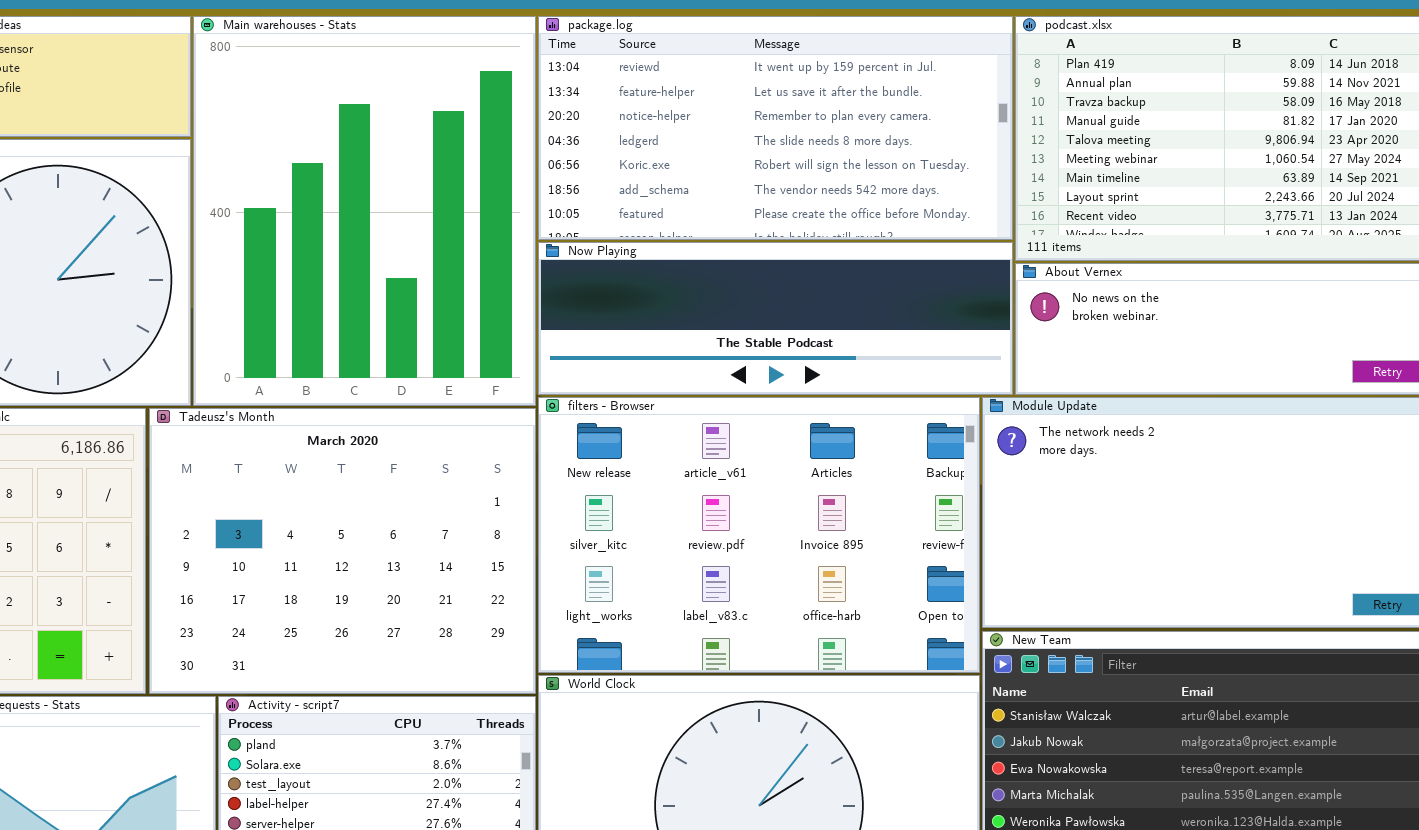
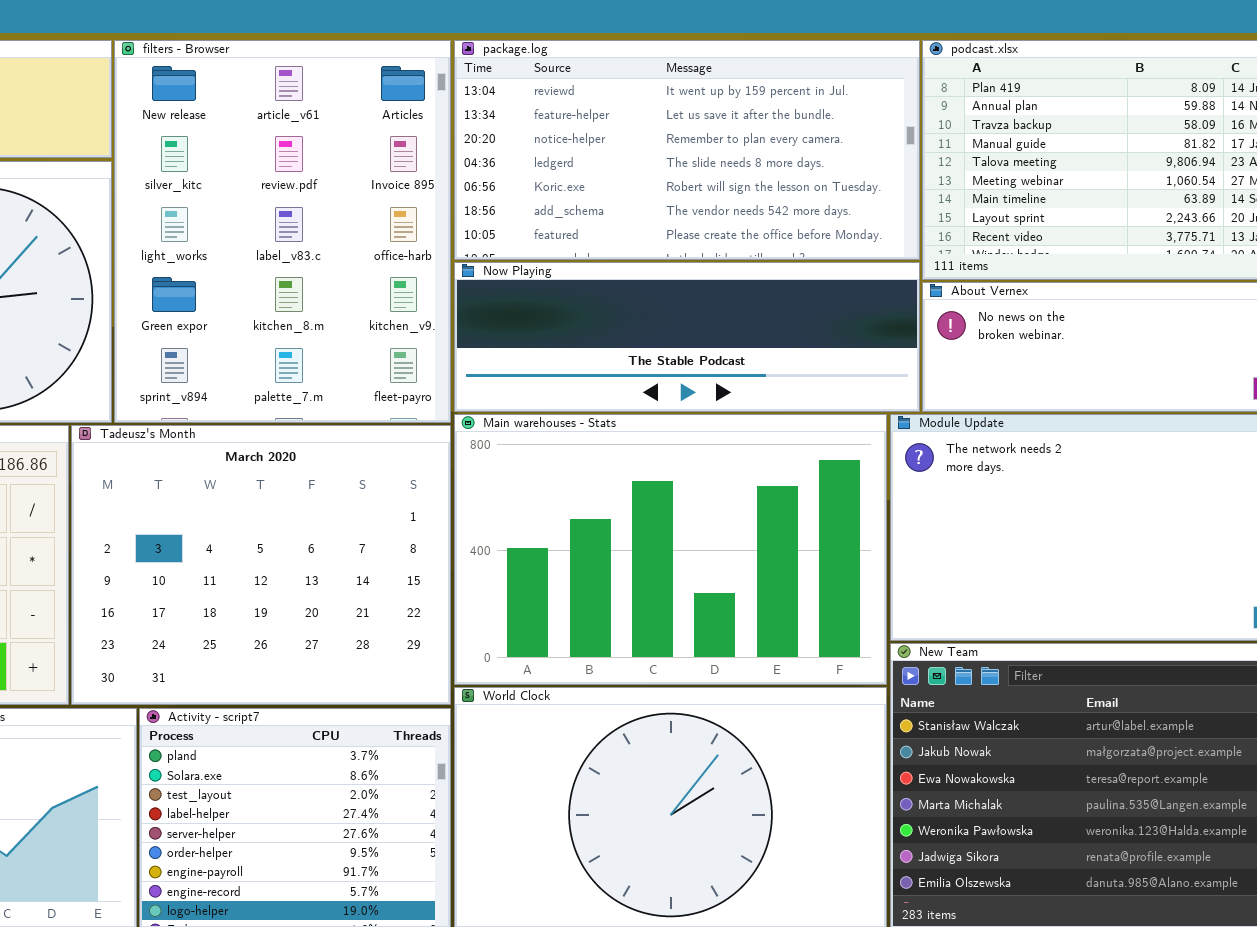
Main warehouses - Stats: [193,16,536,406] -> [454,414,887,685], moved, resized
filters - Browser: [538,397,980,673] -> [114,40,451,423], moved, resized

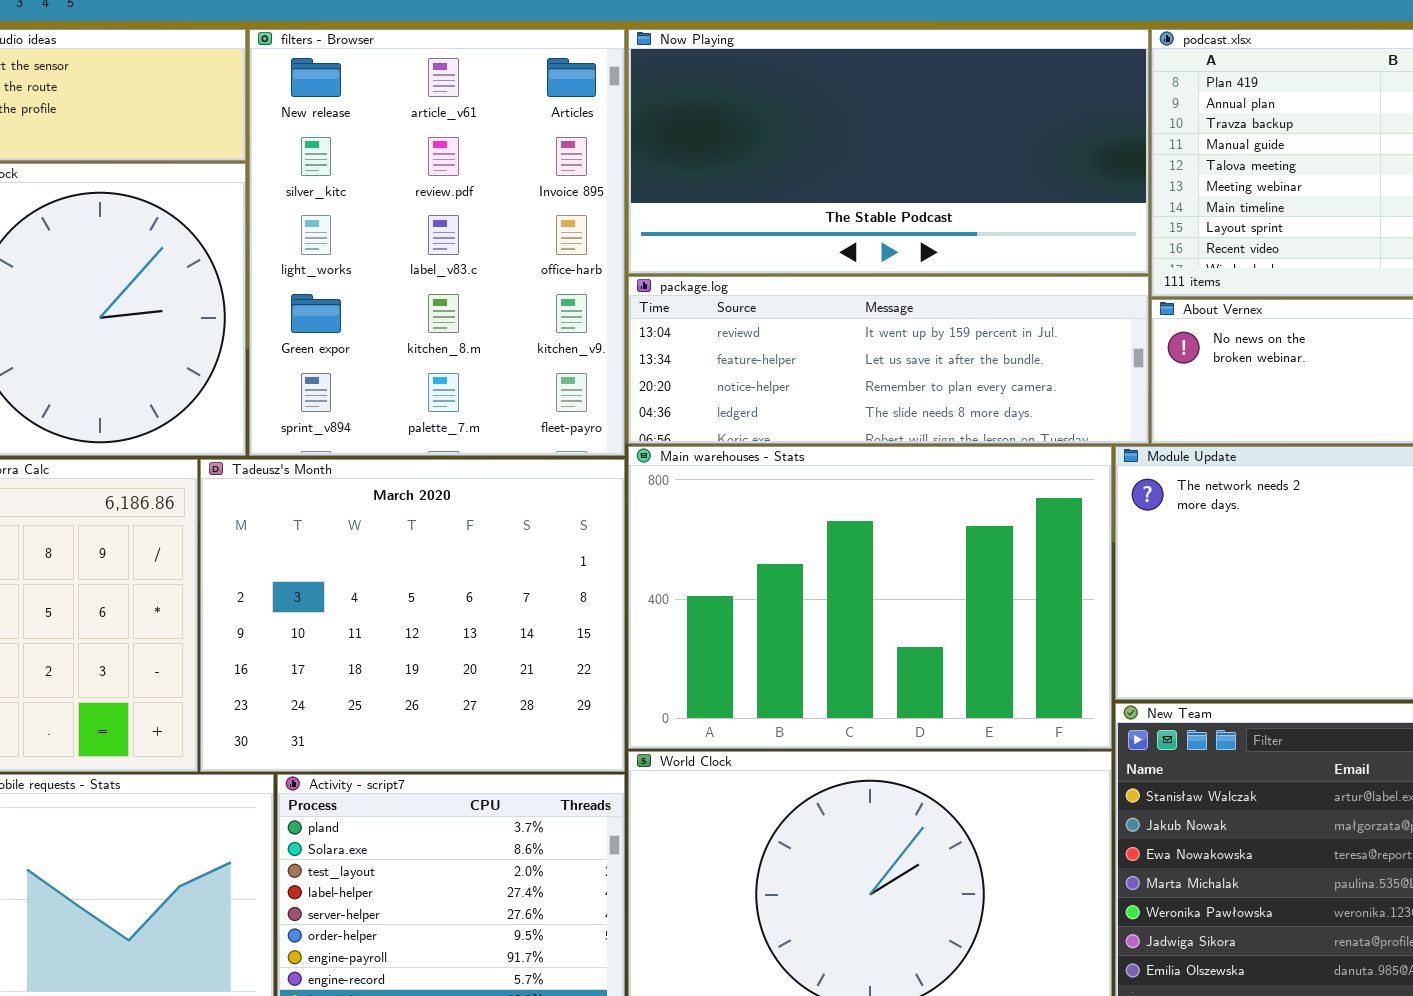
package.log: [454,40,920,260] -> [628,276,1149,444], moved, resized
Now Playing: [454,262,920,412] -> [628,29,1149,274], moved, resized

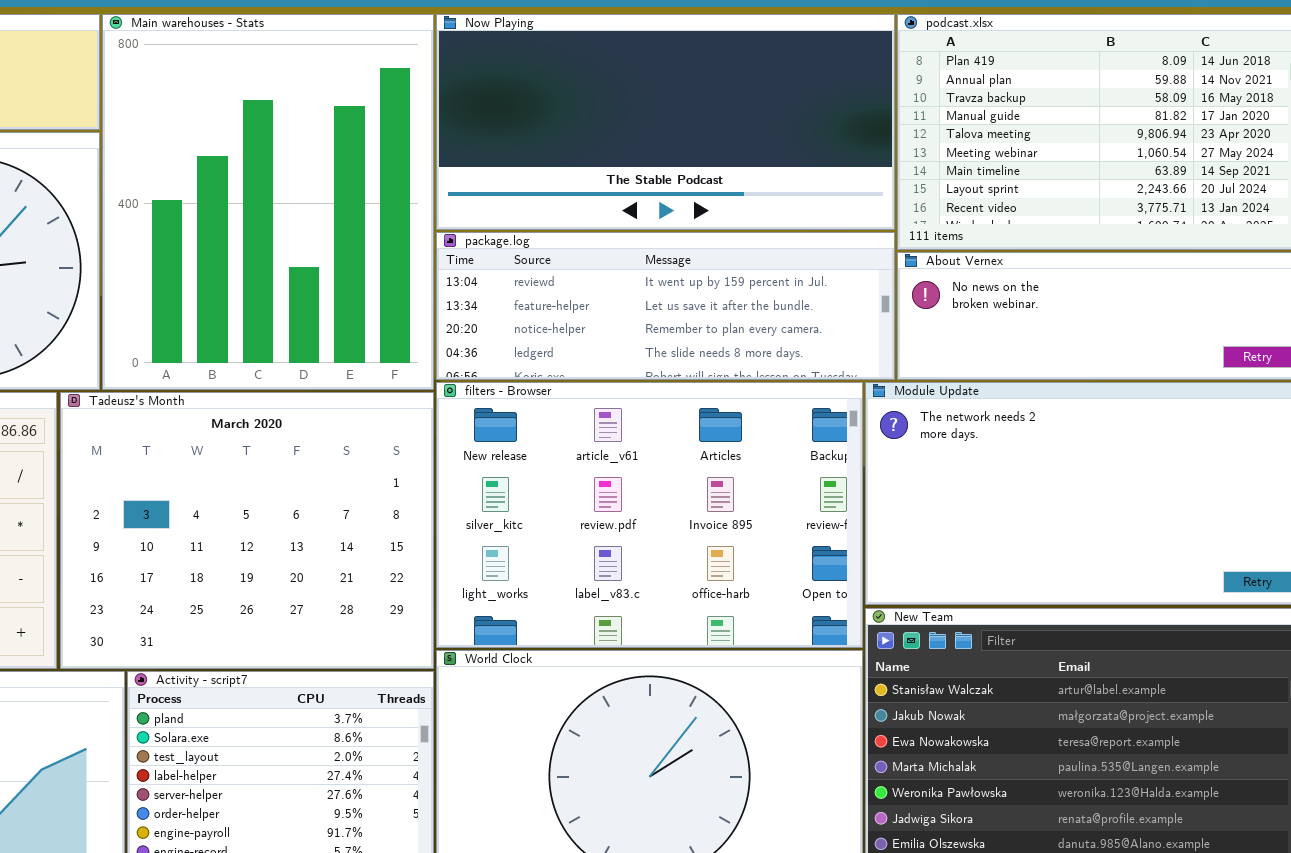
filters - Browser: [249,29,625,456] -> [436,382,863,648], moved, resized
Main warehouses - Stats: [628,446,1112,749] -> [102,14,434,390], moved, resized

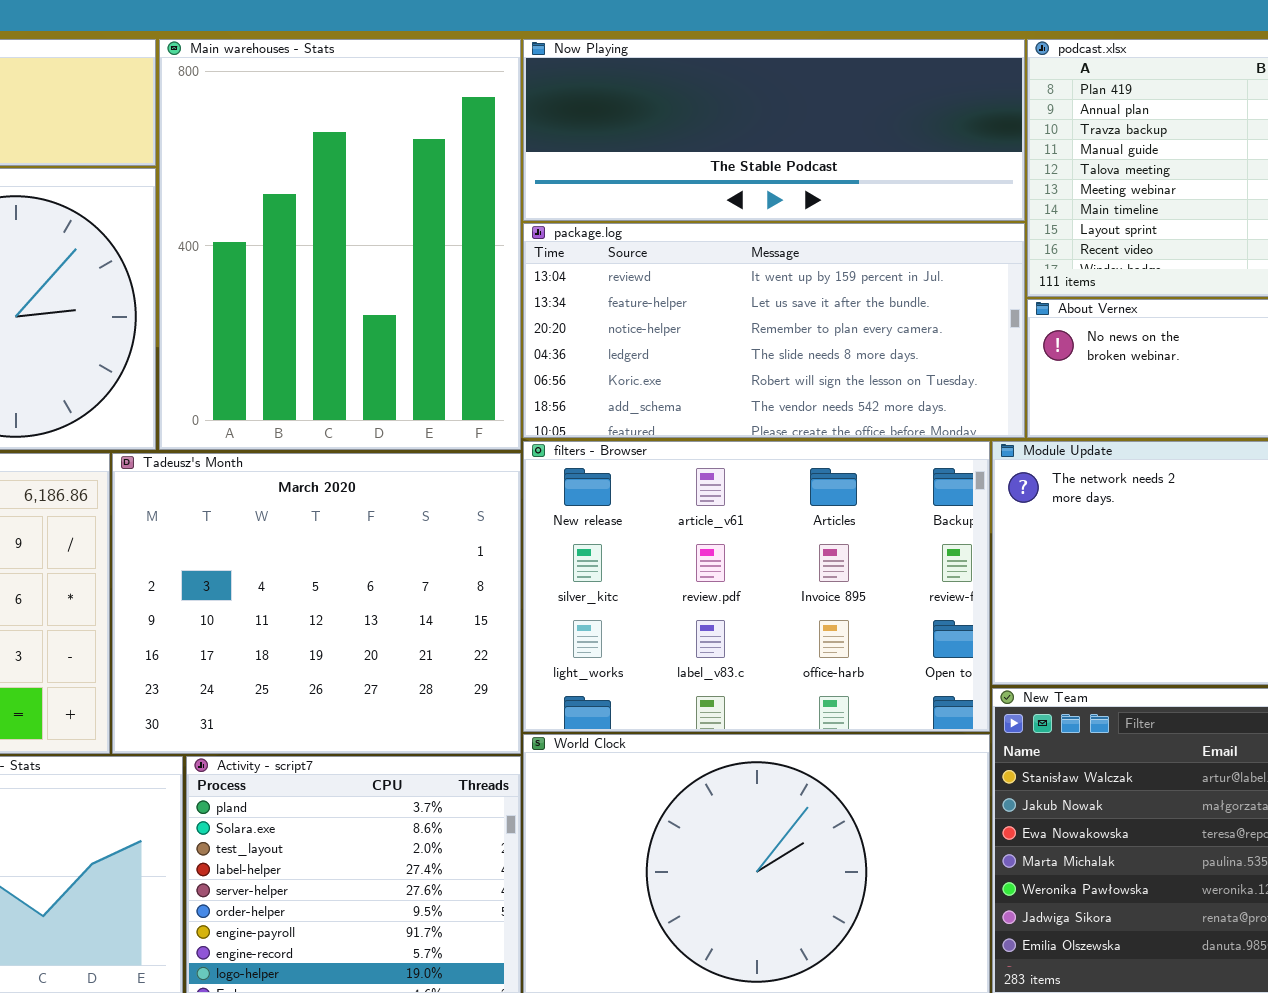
Now Playing: [436,14,895,230] -> [523,39,1025,221], resized
package.log: [436,232,895,380] -> [523,223,1025,438], resized

